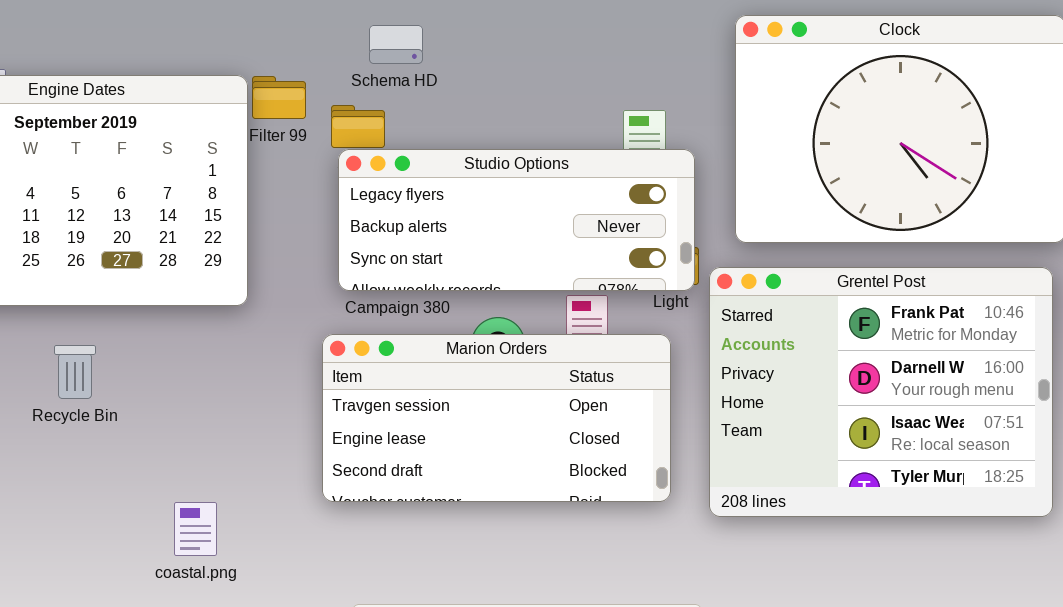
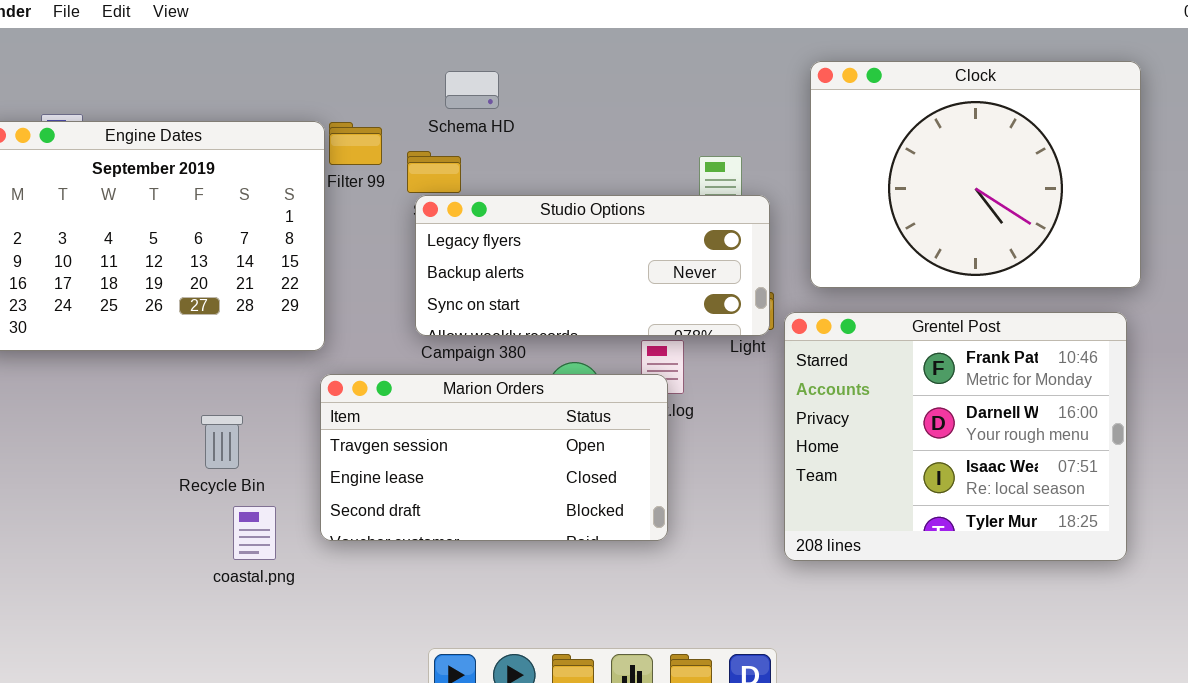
Marion Orders: [322,334,671,502] -> [320,374,668,541], moved
Recycle Bin: [54,345,96,399] -> [201,415,243,469], moved
coastal.png: [174,502,217,556] -> [233,506,276,560], moved

